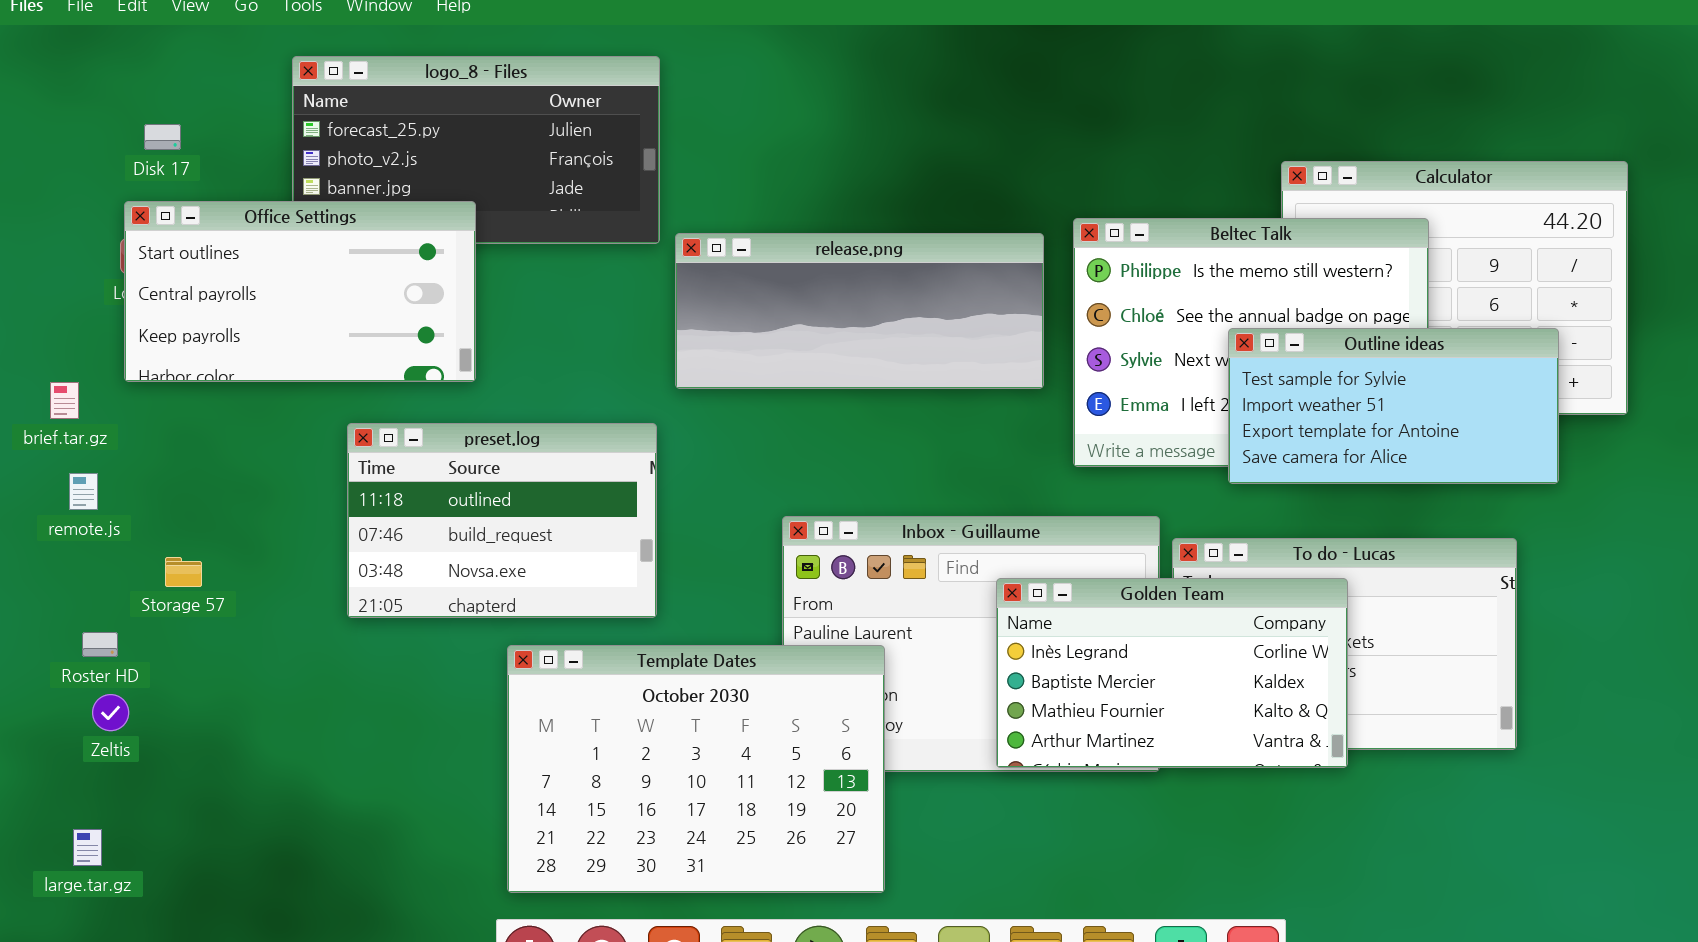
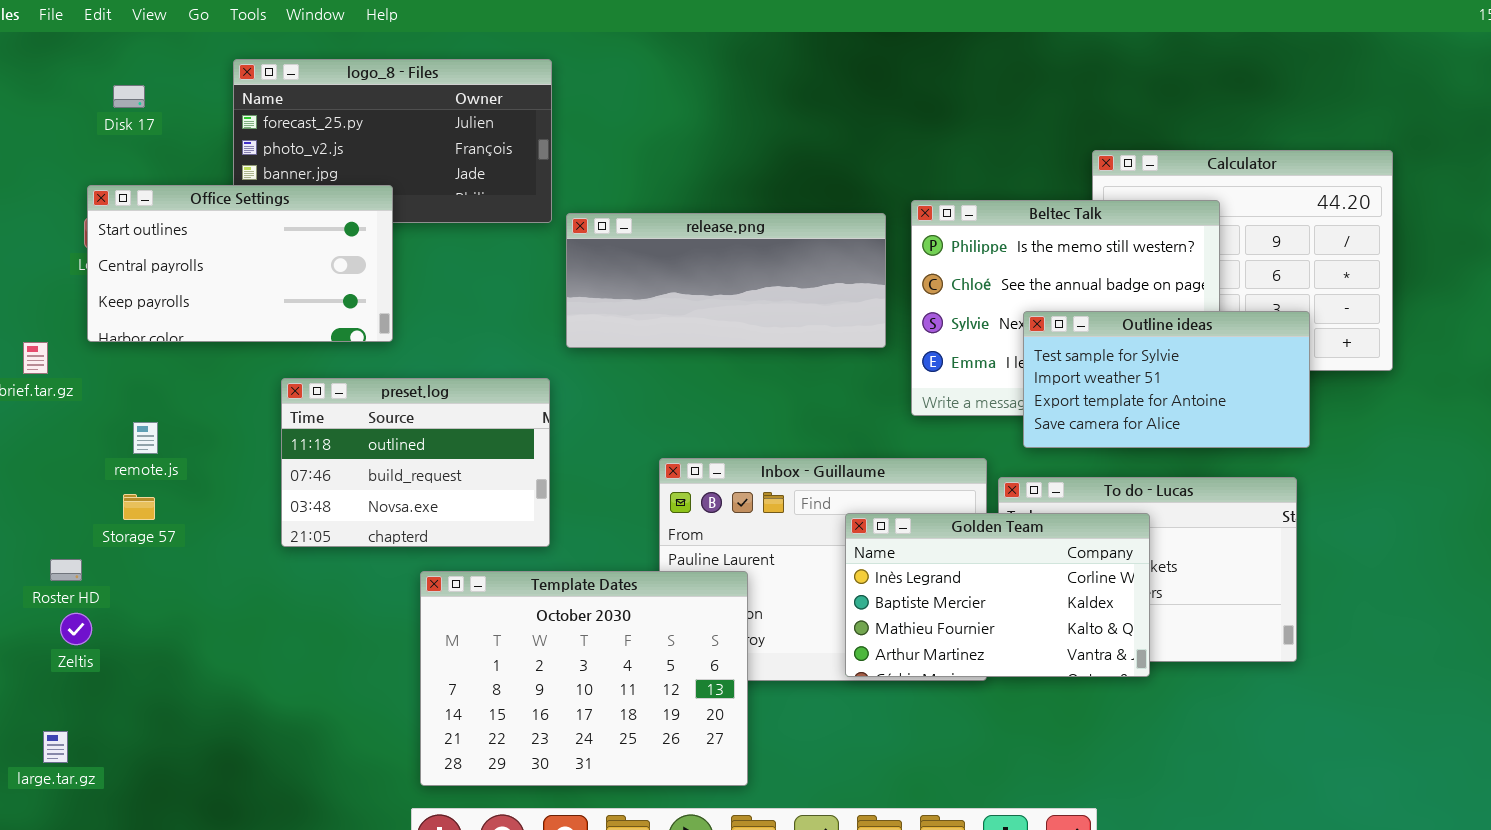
Disk 17: [144,124,181,150] -> [113,85,145,108], moved
Outline ideas: [1228,328,1559,484] -> [1023,311,1310,448], moved
remote.js: [69,473,98,510] -> [133,422,158,454], moved

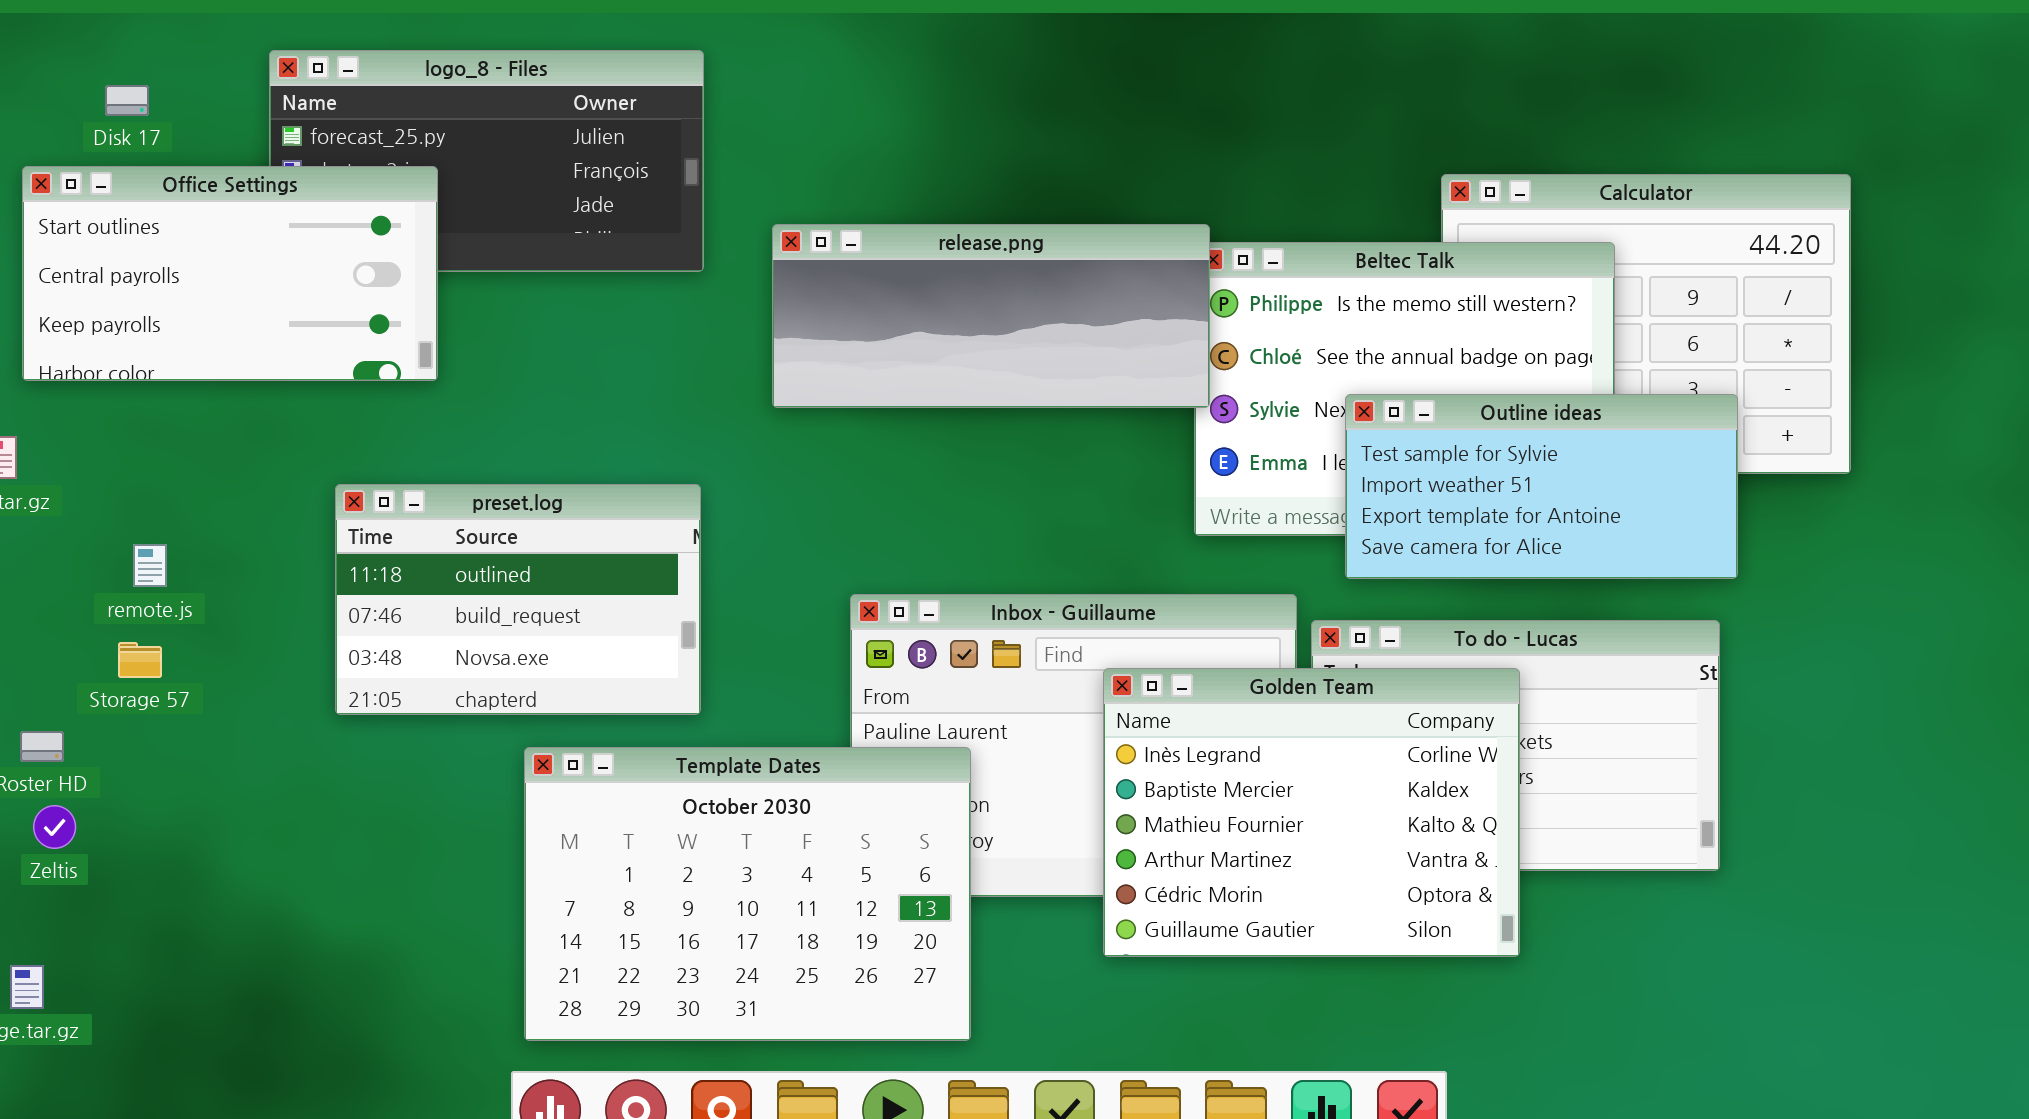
Office Settings: [87,185,393,342] -> [22,166,438,381], moved
release.png: [566,213,886,348] -> [772,224,1210,408], moved
Golden Team: [845,513,1150,677] -> [1103,668,1520,957], resized

